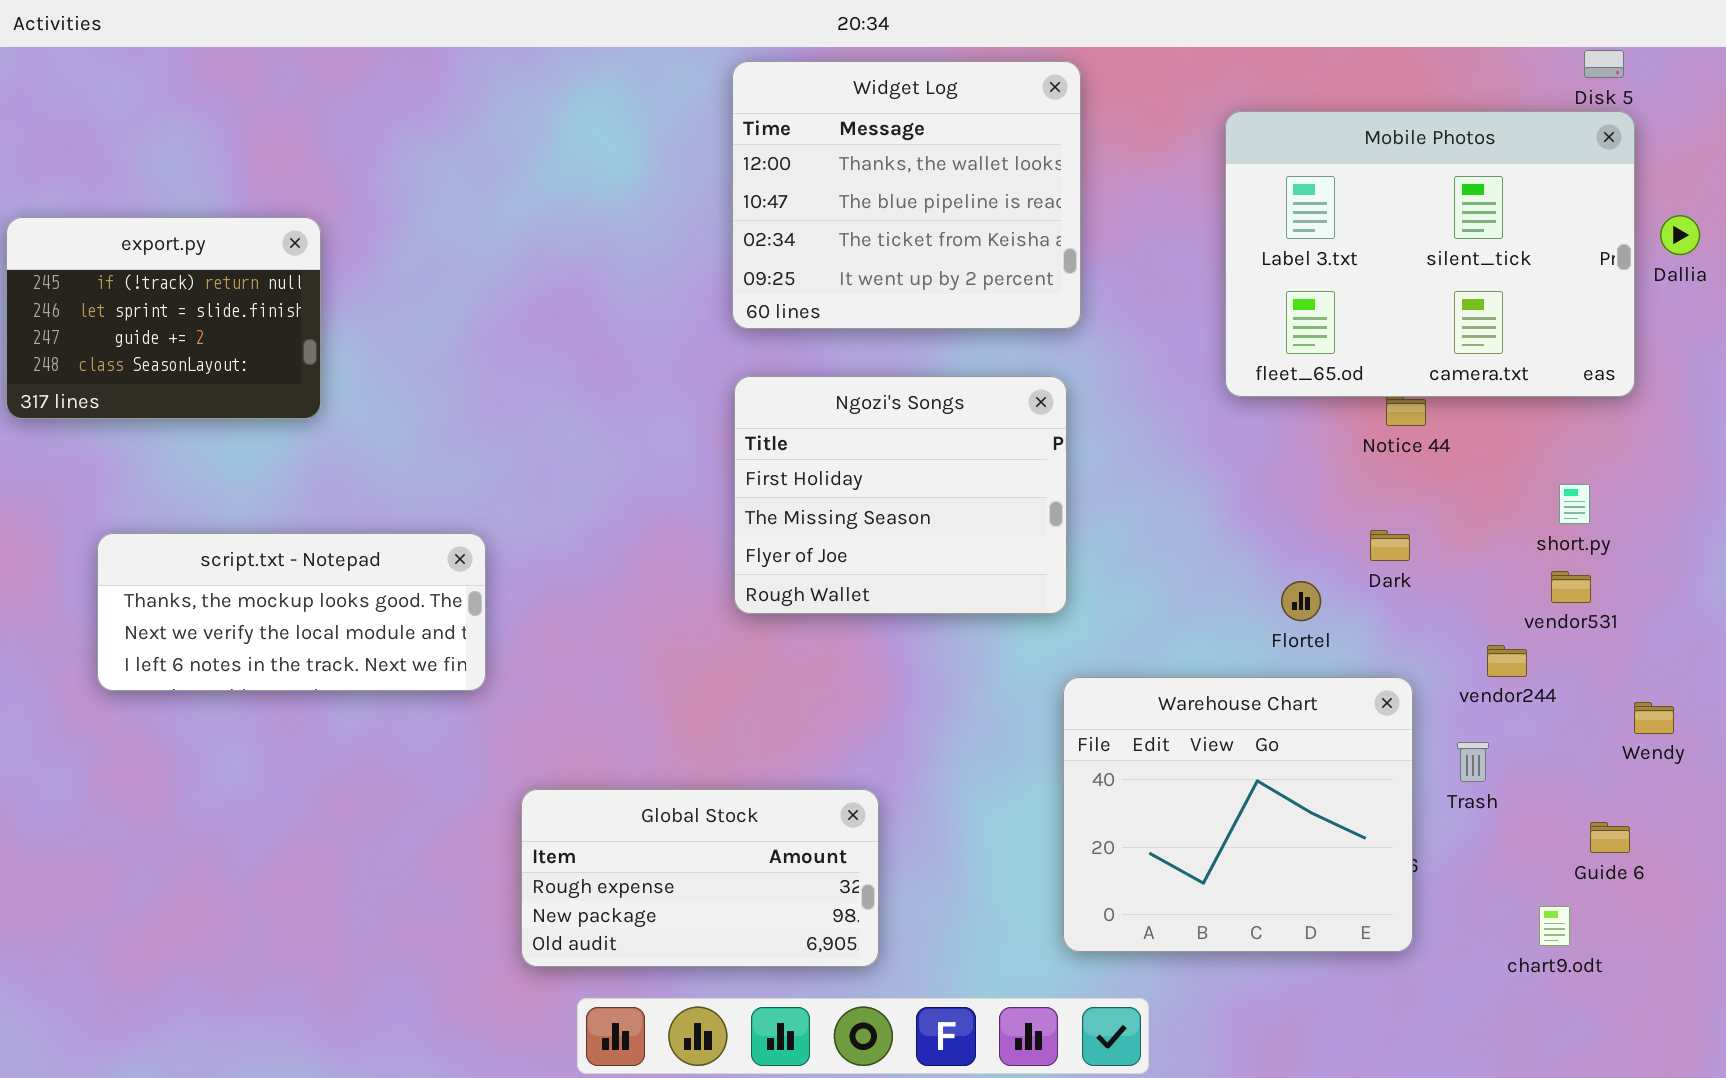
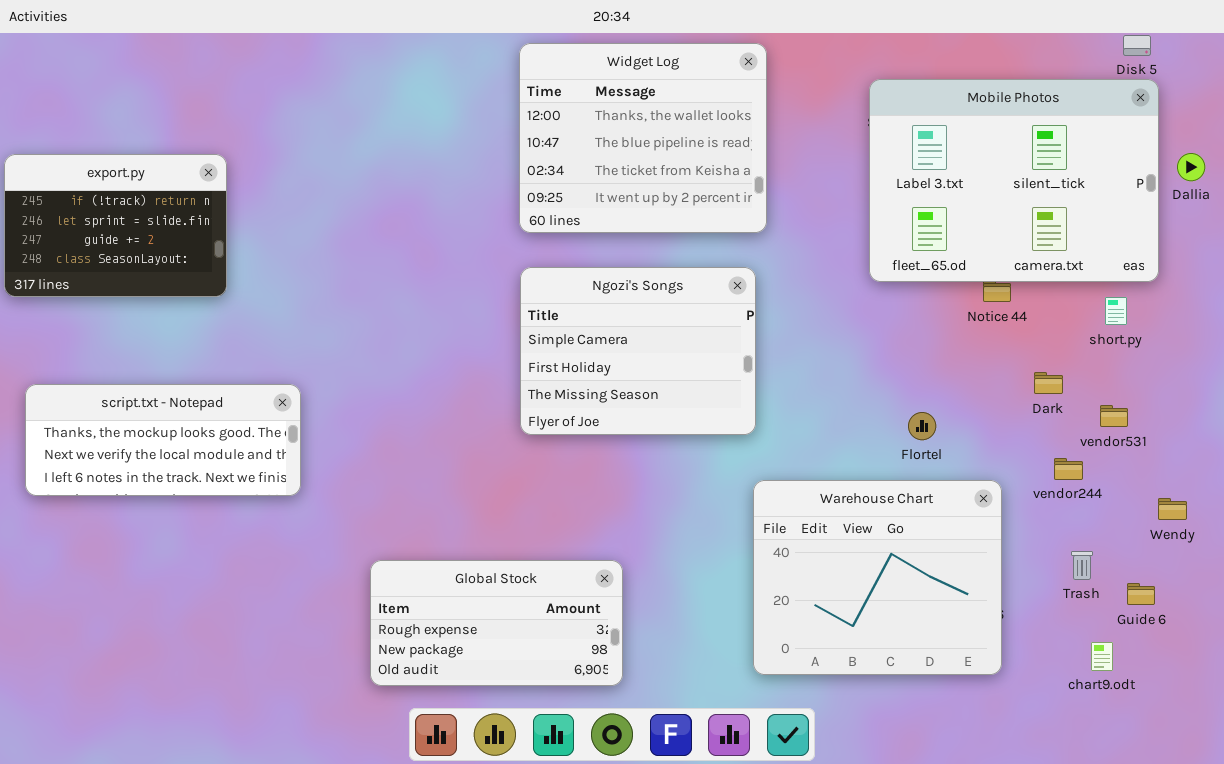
Ngozi's Songs: [734,376,1067,614] -> [520,267,756,435], scrolled up 1 row
short.py: [1559,484,1590,524] -> [1105,297,1127,325], moved
Dark: [1370,530,1410,561] -> [1034,372,1063,394], moved
script.txt - Notepad: [97,533,486,691] -> [25,384,301,496], moved
Trash: [1457,742,1489,782] -> [1071,551,1093,580], moved

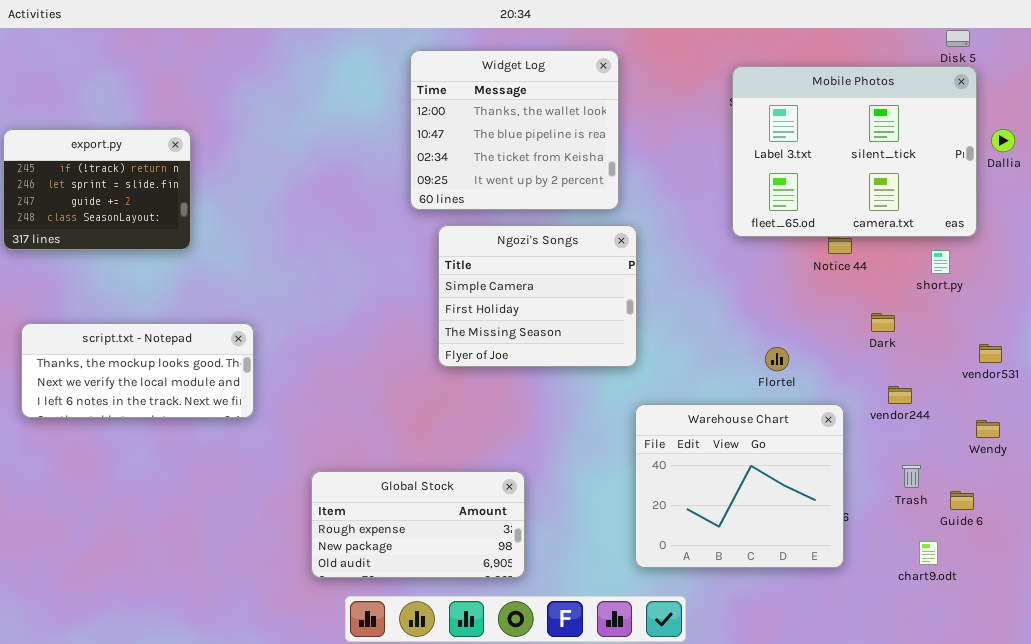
Widget Log: [519,43,767,233] -> [410,50,619,210], moved
vendor531: [1100,405,1128,427] -> [979,344,1002,363], moved

